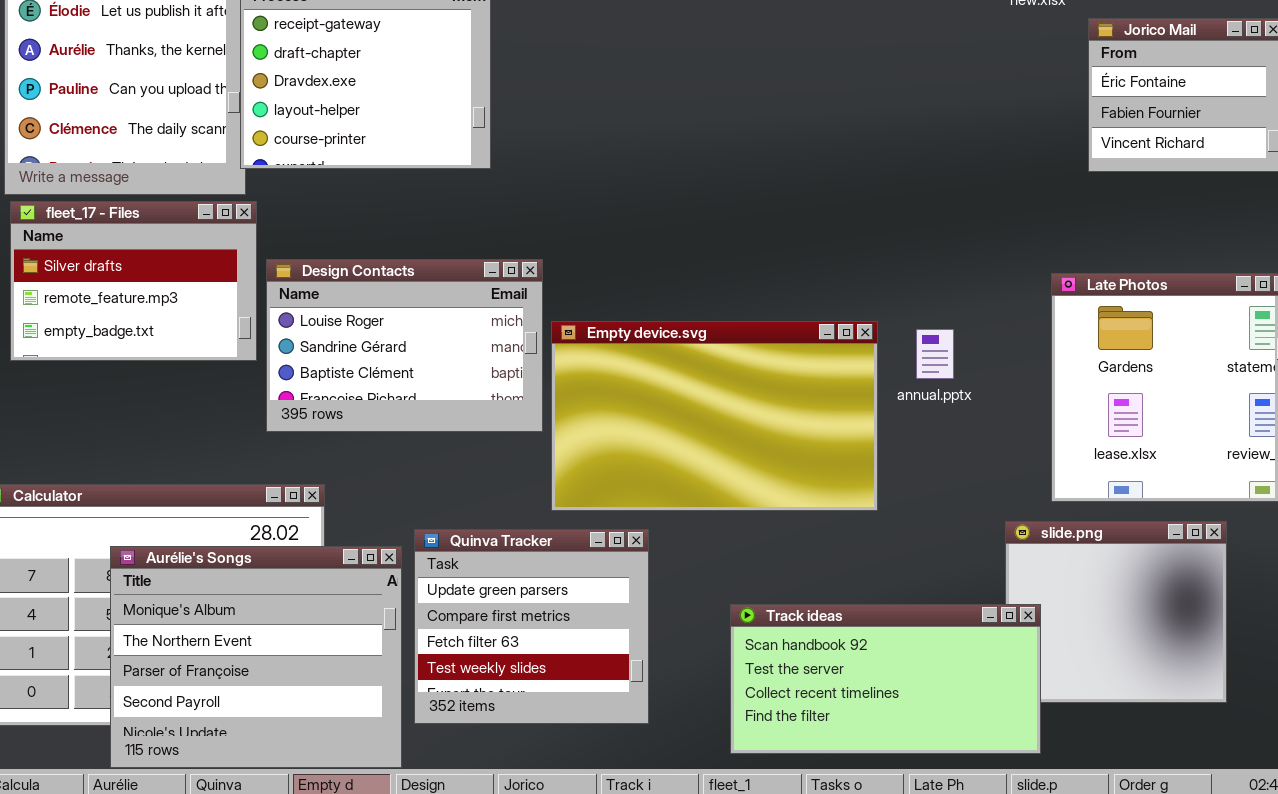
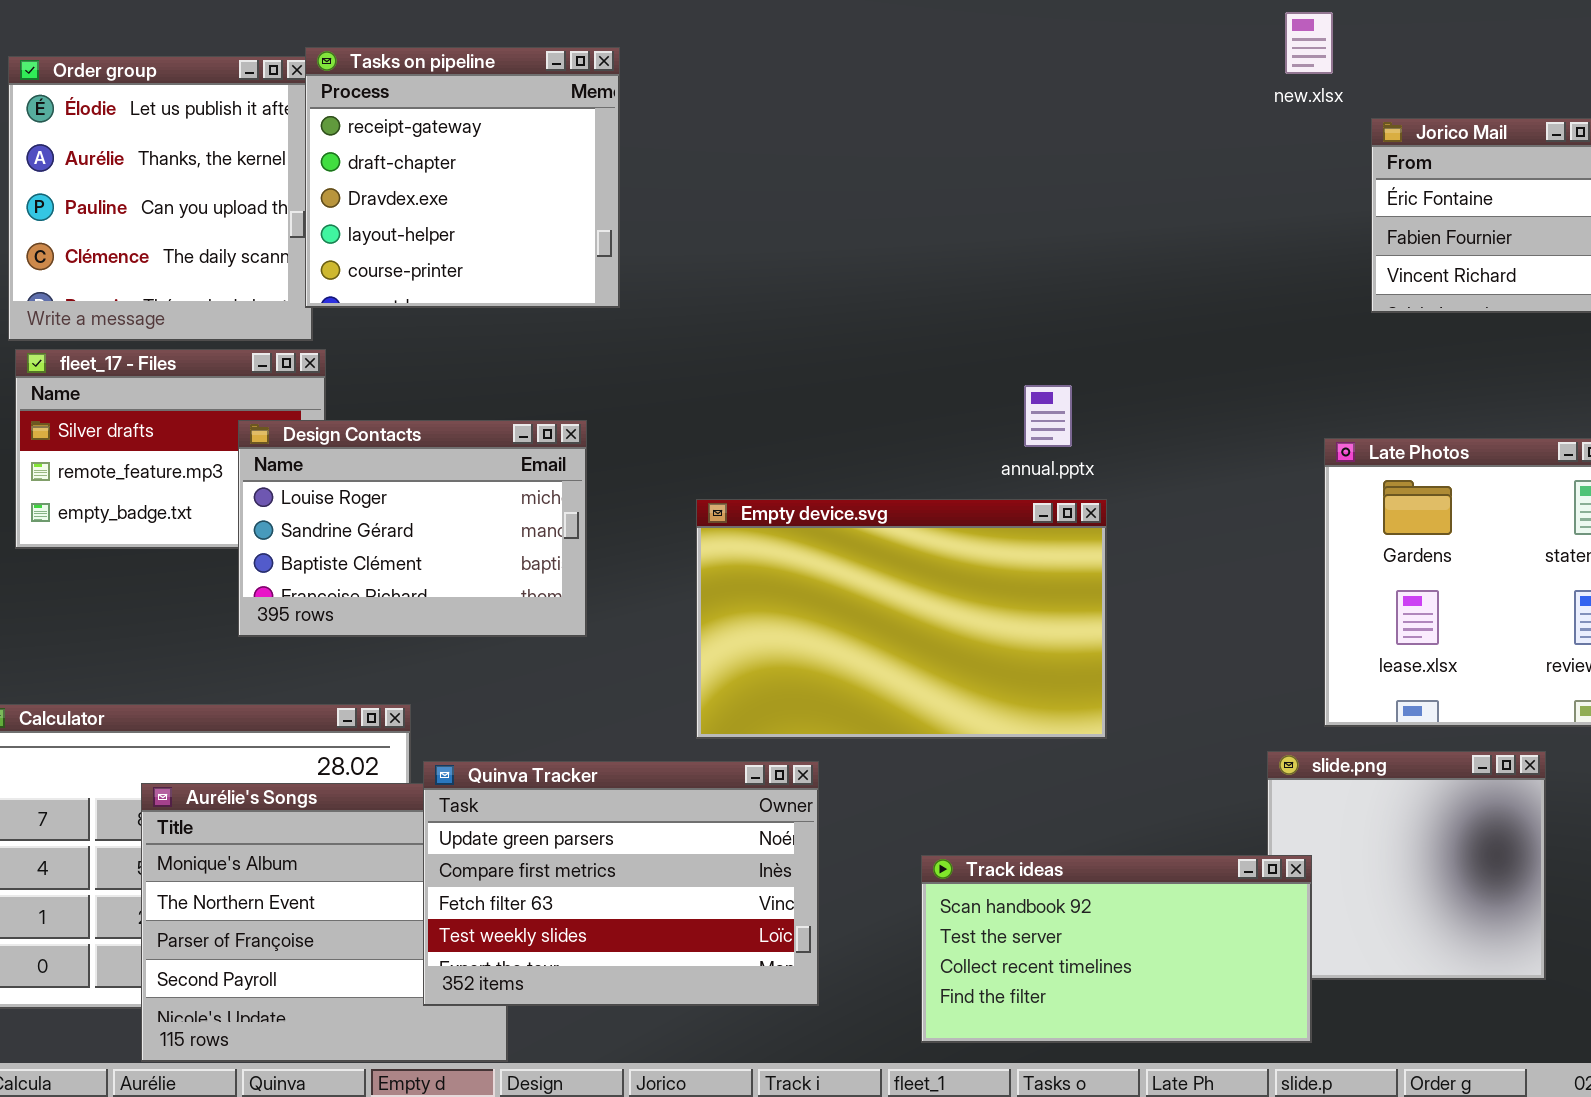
Design Contacts: [266,259,543,432] -> [238,420,587,637], moved
annual.pptx: [916,329,954,379] -> [1024,385,1072,447], moved
Quinva Tracker: [414,529,649,724] -> [423,761,819,1006], resized

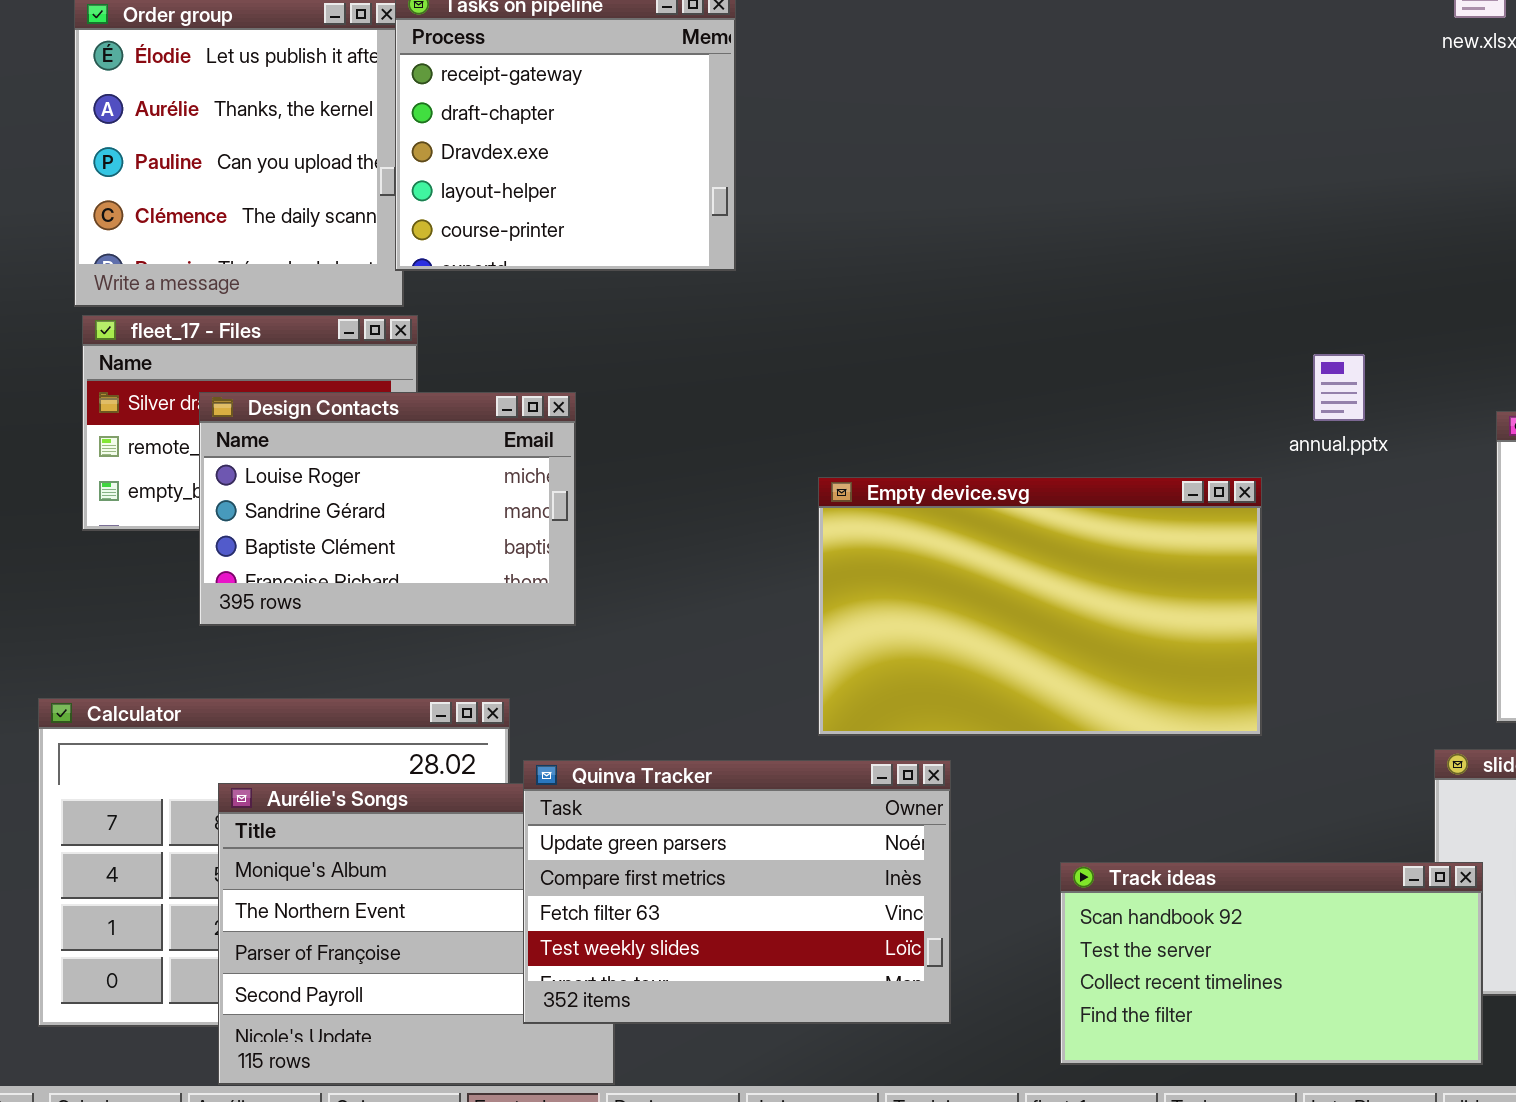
annual.pptx: [1024,385,1072,447] -> [1313,354,1365,421], moved
Design Contacts: [238,420,587,637] -> [199,392,576,626], moved

